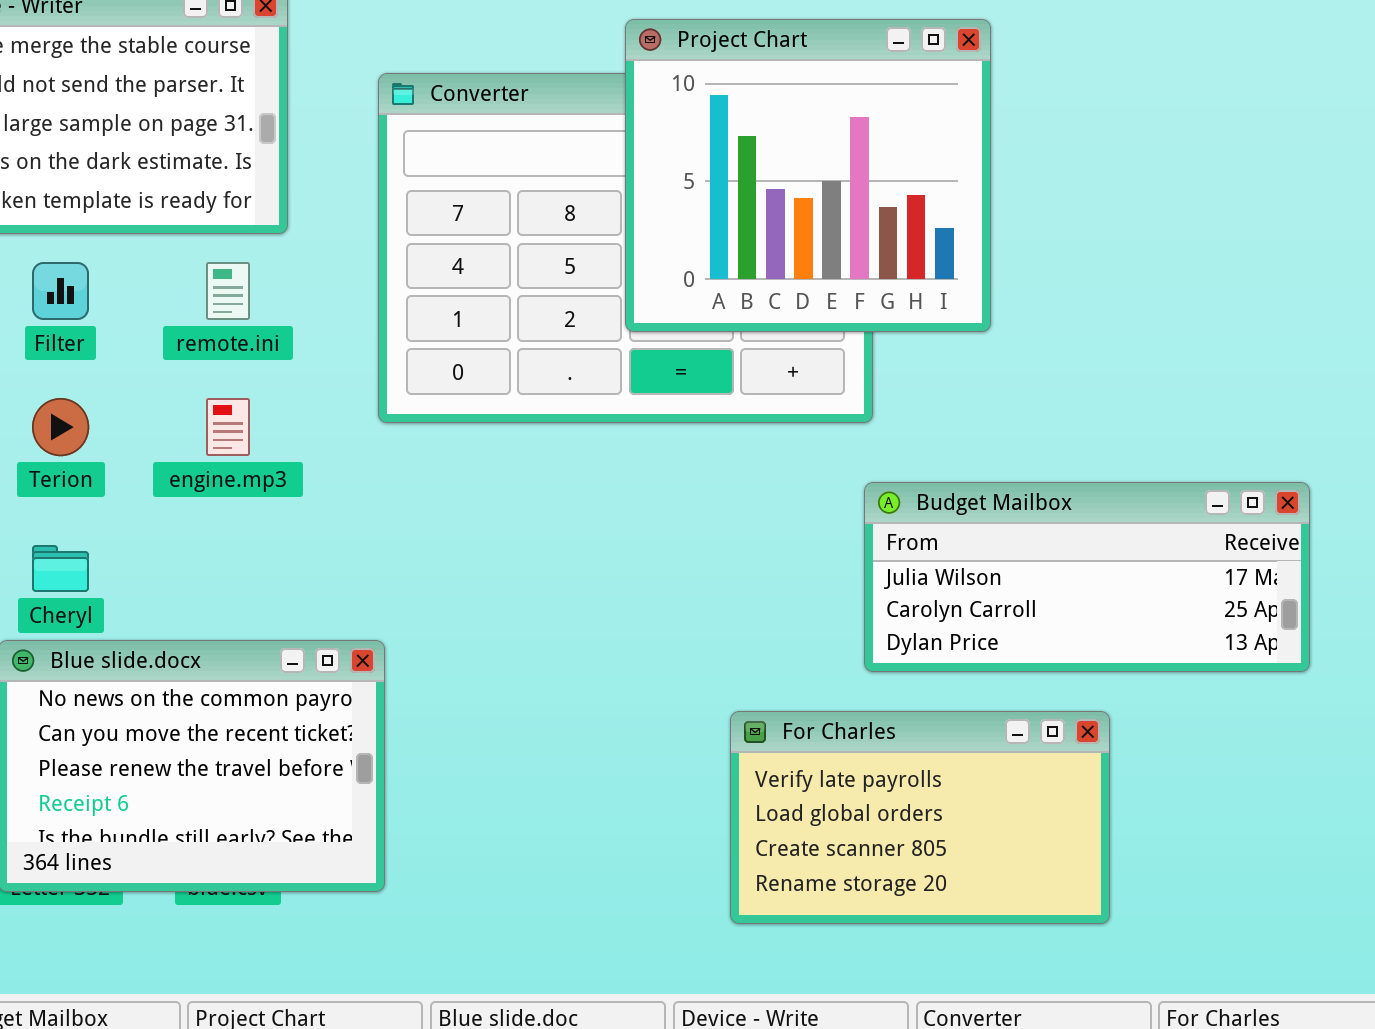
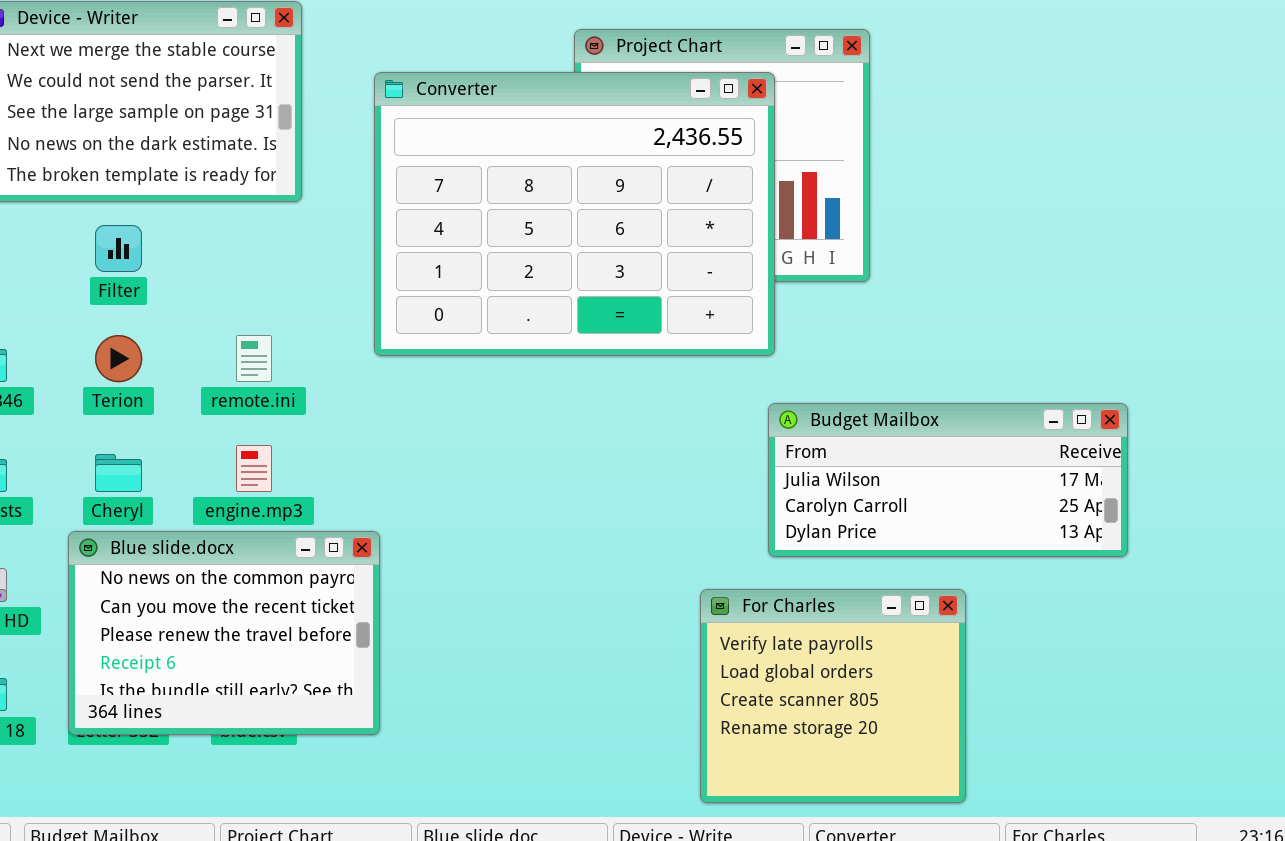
Converter: [378,73,873,423] -> [374,72,775,356], raised
remote.ini: [206,262,250,320] -> [236,335,272,382], moved
engine.mp3: [206,398,250,456] -> [236,445,272,492], moved
For Charles: [730,711,1110,924] -> [700,589,966,803], resized

